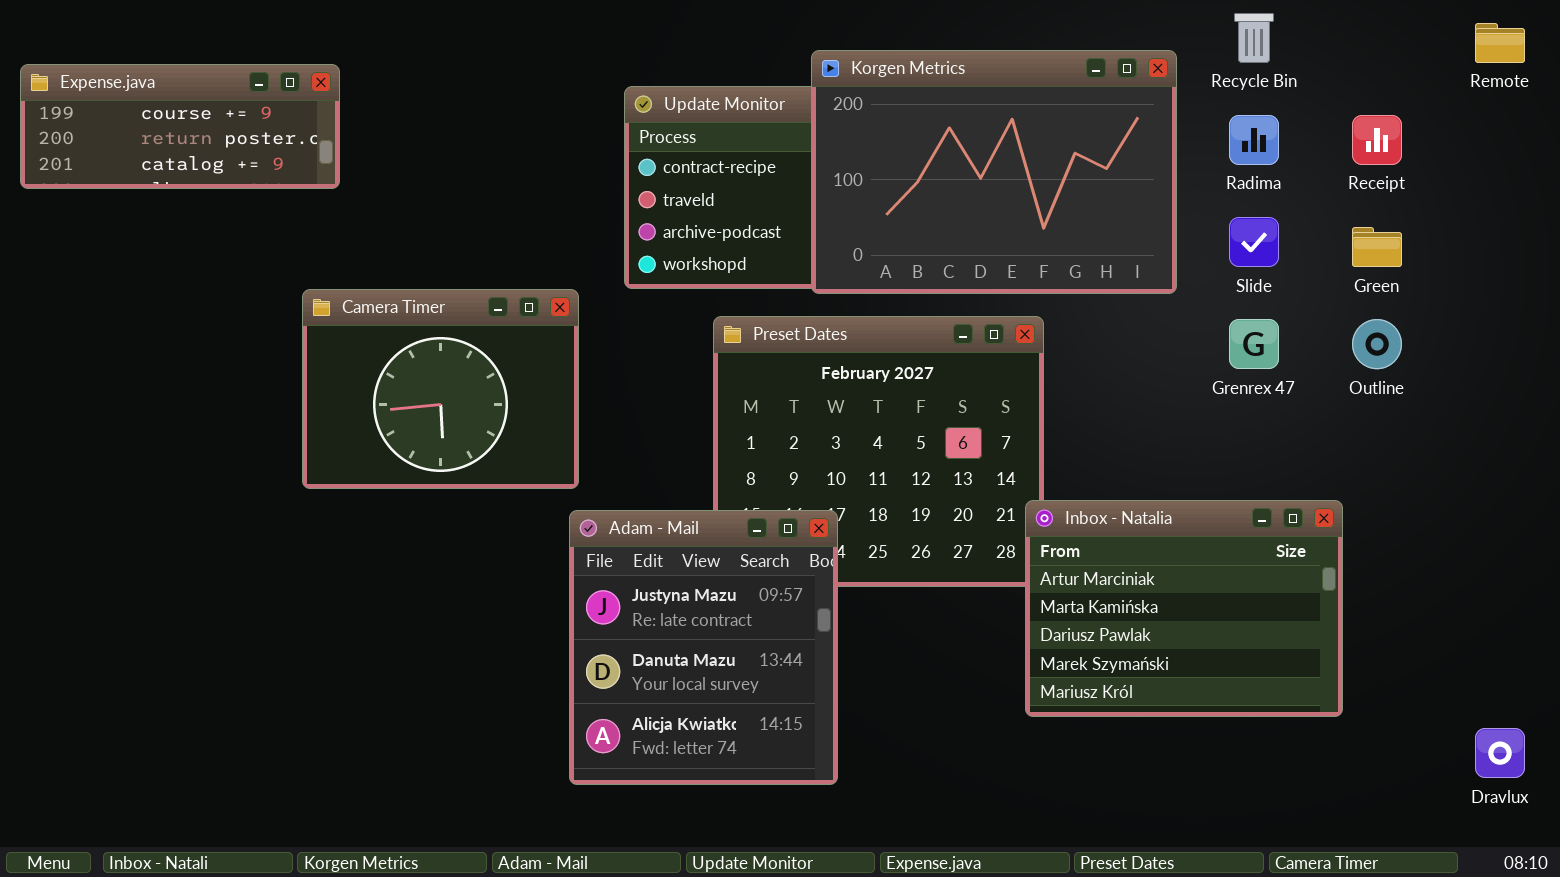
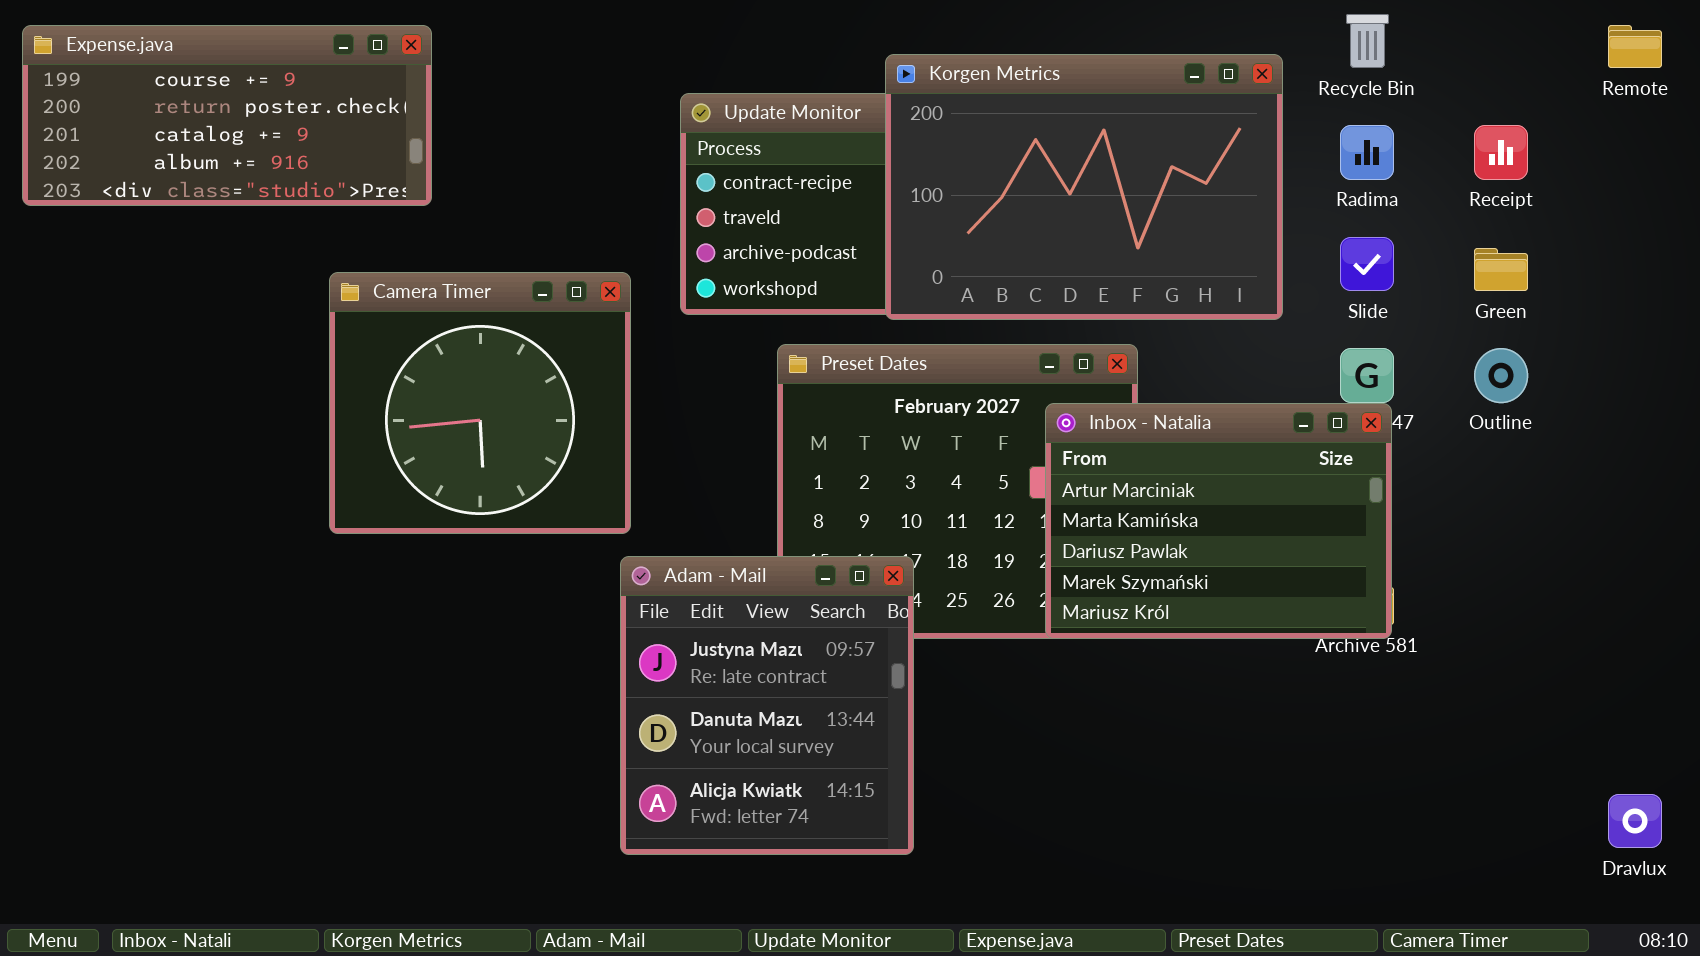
Expense.java: [20,64,340,189] -> [22,25,432,206], resized
Camera Timer: [302,289,579,489] -> [329,272,631,534], resized
Inbox - Natalia: [1025,500,1343,717] -> [1045,403,1392,639], moved

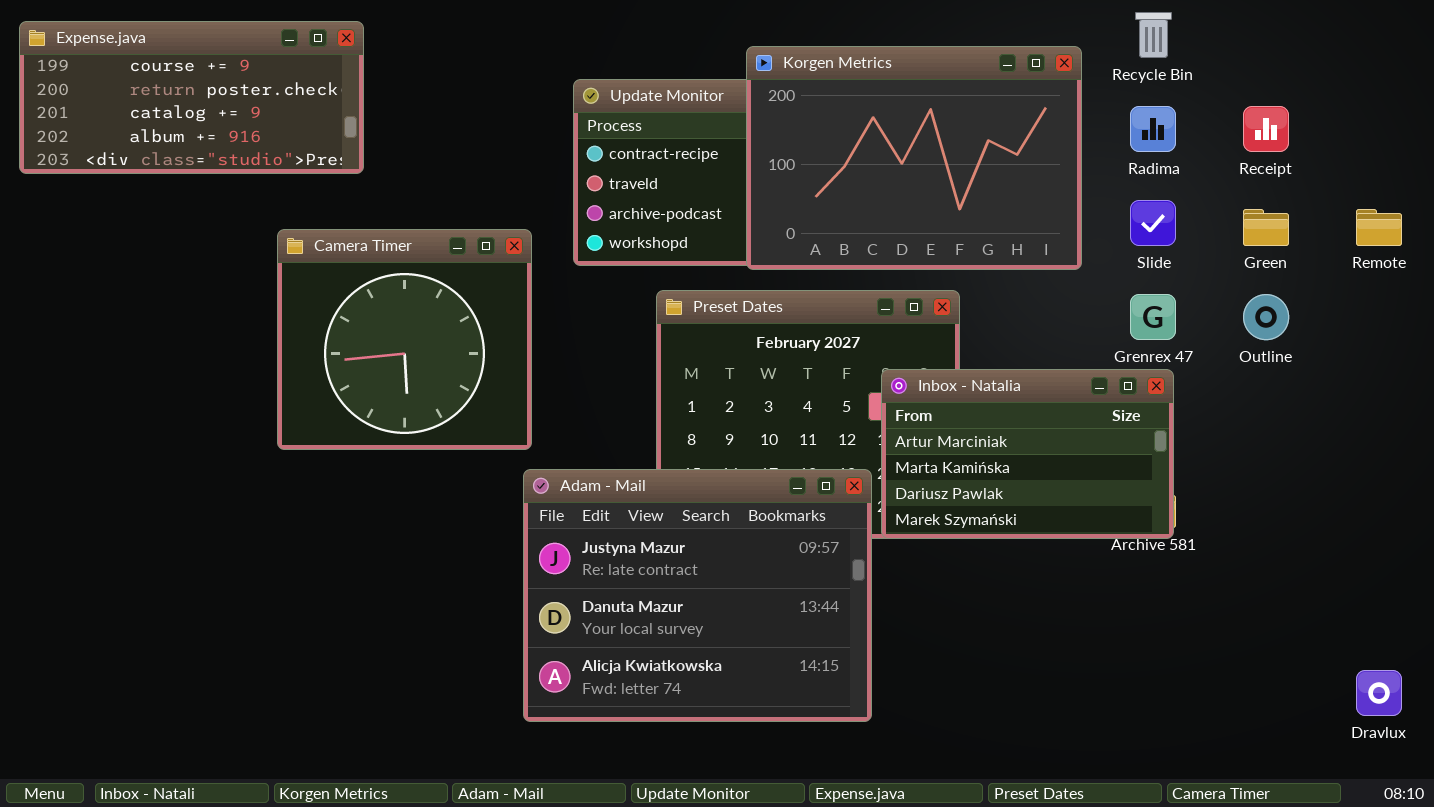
Remote: [1608,25,1662,68] -> [1356,209,1402,246], moved
Inbox - Natalia: [1045,403,1392,639] -> [881,369,1174,539], resized
Adam - Mail: [620,556,914,855] -> [523,469,872,722], resized

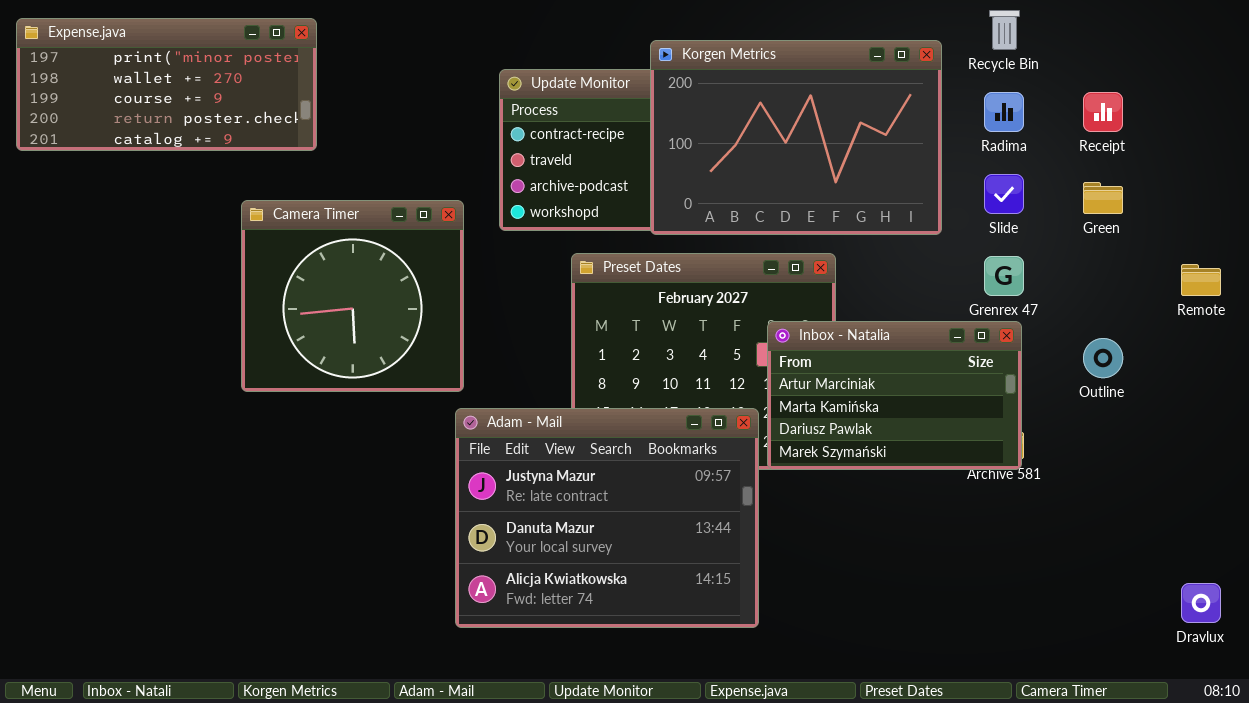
Expense.java: [19,21,364,174] -> [16,18,317,151], scrolled up 2 rows
Remote: [1356,209,1402,246] -> [1181,264,1221,296], moved
Outline: [1243,294,1289,340] -> [1083,338,1123,378], moved

